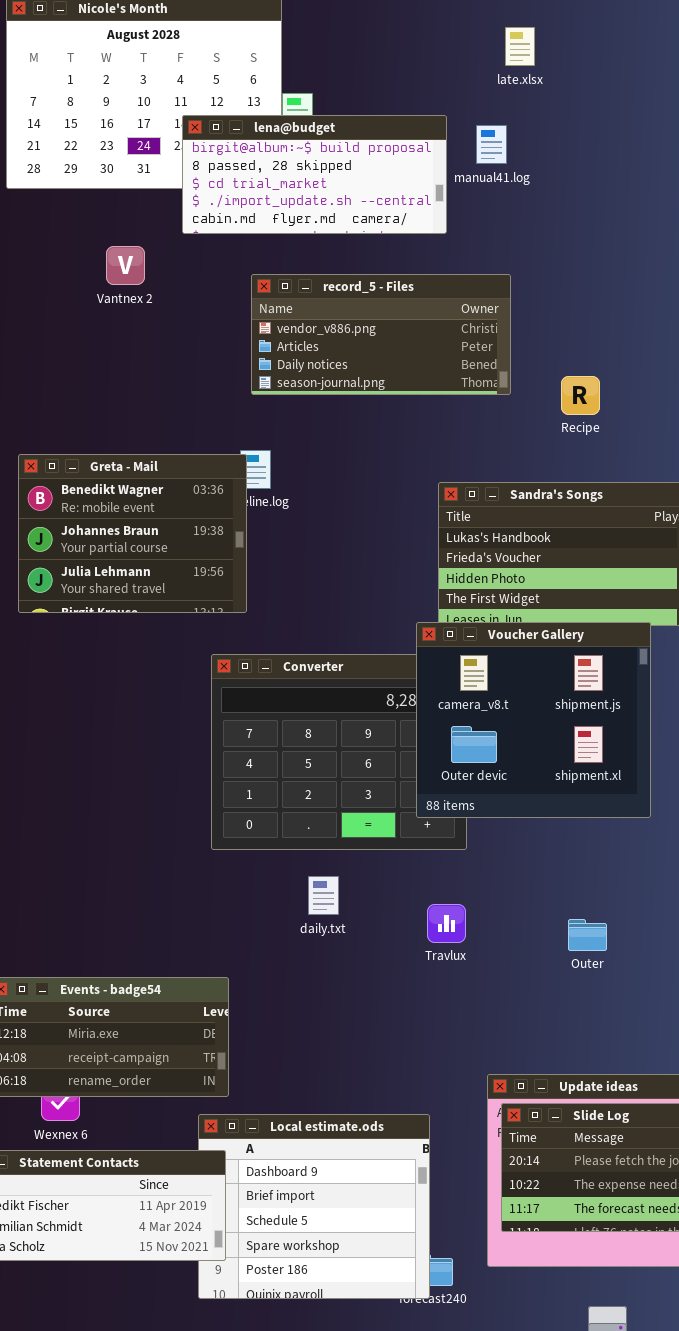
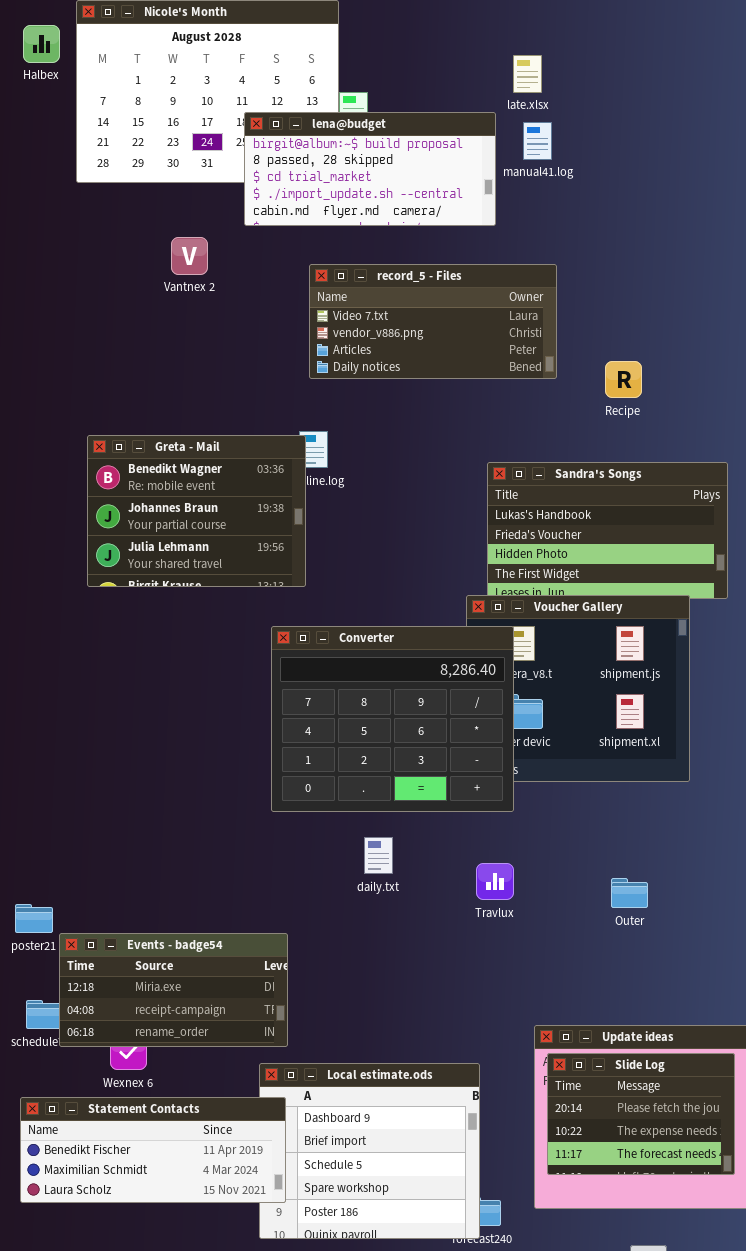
late.xlsx: [505,27,535,66] -> [513,55,542,93], moved
record_5 - Files: [251,274,511,395] -> [309,264,557,379], scrolled up 1 row
Converter: [211,654,467,850] -> [271,626,514,812], raised

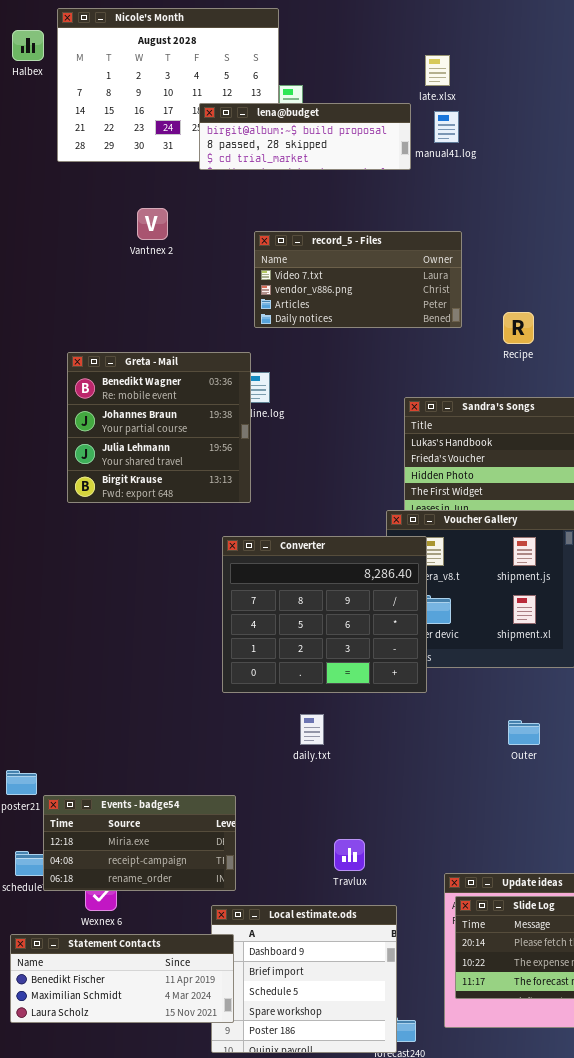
lena@budget: [244,112,496,226] -> [199,103,411,170], resized
Greta - Mail: [87,435,306,587] -> [67,352,251,503], resized
Travlux: [476,863,514,900] -> [334,839,365,871], moved
Outer: [611,878,648,908] -> [508,720,540,745], moved

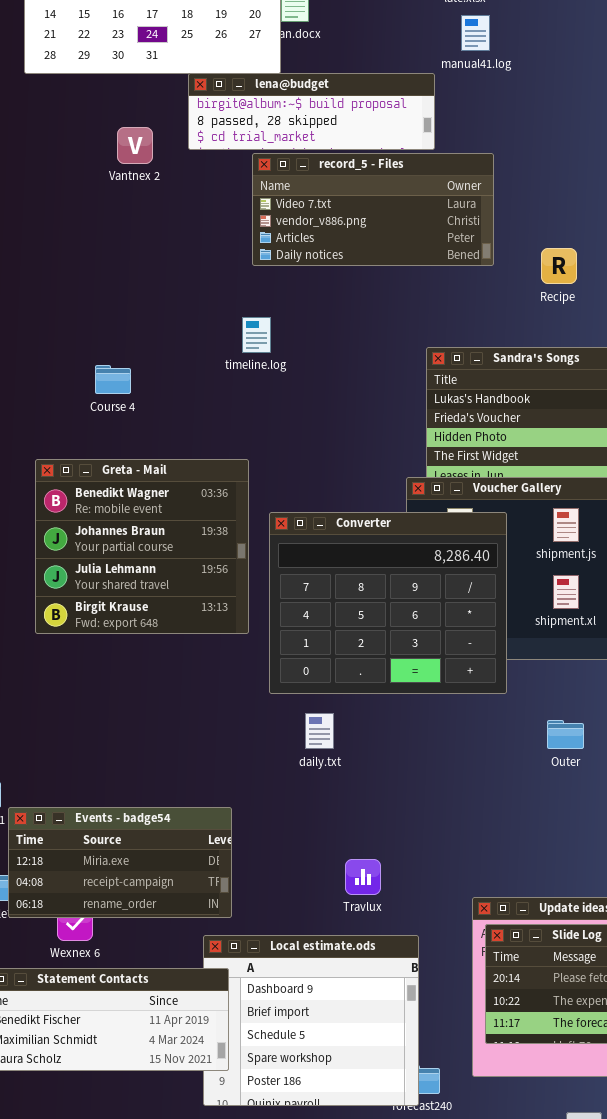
lena@budget: [199,103,411,170] -> [188,73,435,150], moved
Greta - Mail: [67,352,251,503] -> [35,459,249,634], moved
Converter: [222,536,427,693] -> [269,512,507,694], moved

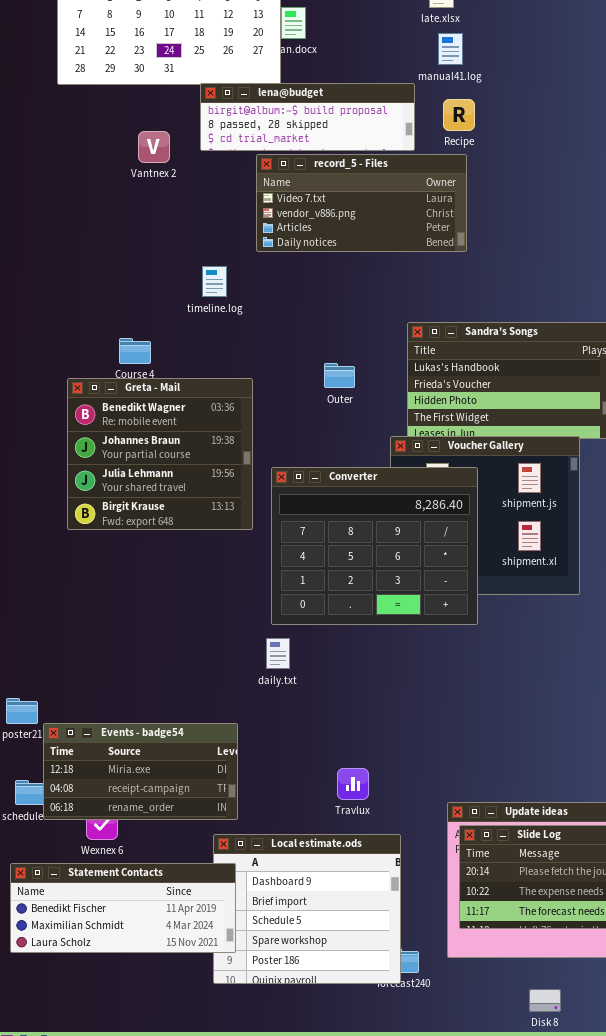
Recipe: [541,248,577,284] -> [443,99,475,131], moved
timeline.log: [242,317,271,353] -> [202,266,227,297], moved
Greta - Mail: [35,459,249,634] -> [67,378,253,530], moved
daily.txt: [305,713,334,749] -> [266,638,290,669], moved
Outer: [547,720,584,749] -> [324,363,355,388], moved

